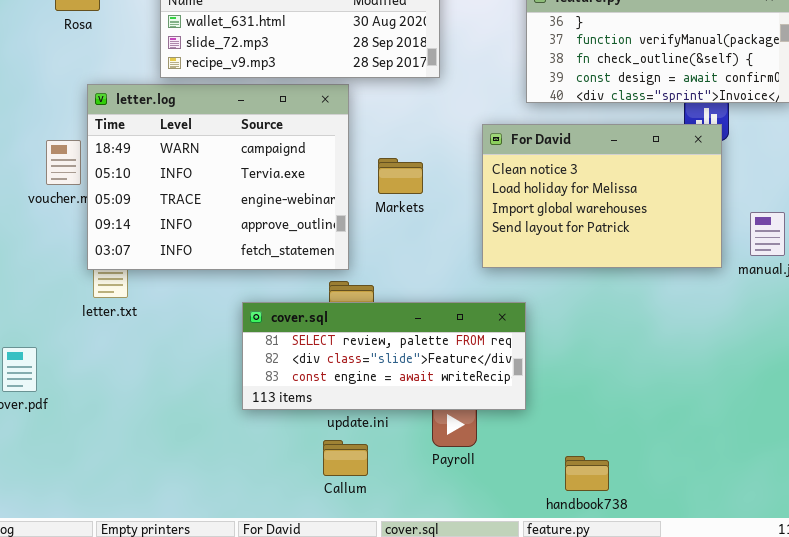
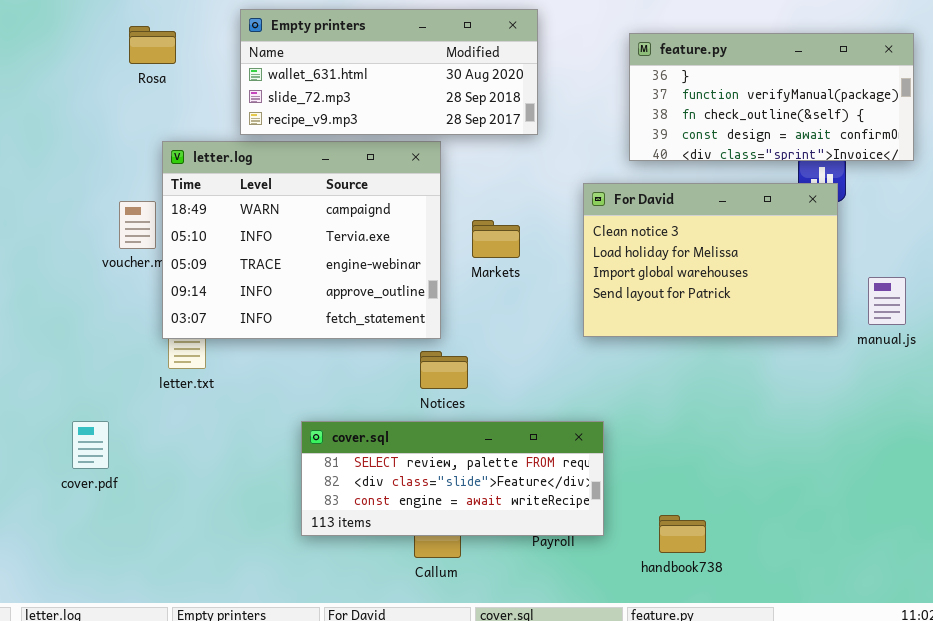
cover.sql: [242,302,526,410] -> [301,421,604,536], moved
handbook738: [565,456,609,491] -> [659,515,706,553], moved

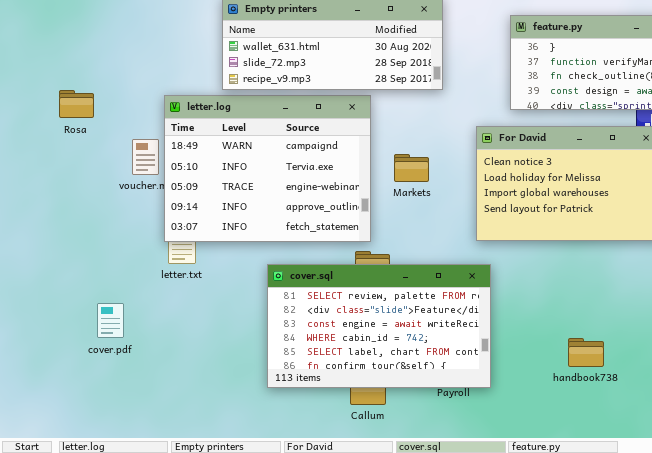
Rosa: [129,26,176,64] -> [59,90,94,118], moved
cover.sql: [301,421,604,536] -> [267,264,491,388], resized
handbook738: [659,515,706,553] -> [568,338,604,367], moved

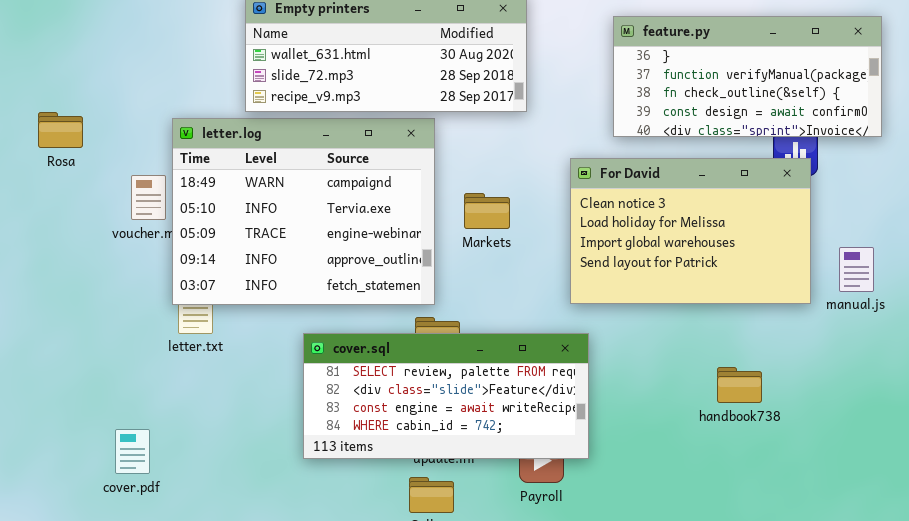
cover.sql: [267,264,491,388] -> [303,333,589,459], resized
cover.pdf: [97,303,124,338] -> [115,429,150,474], moved
handbook738: [568,338,604,367] -> [717,367,762,403], moved

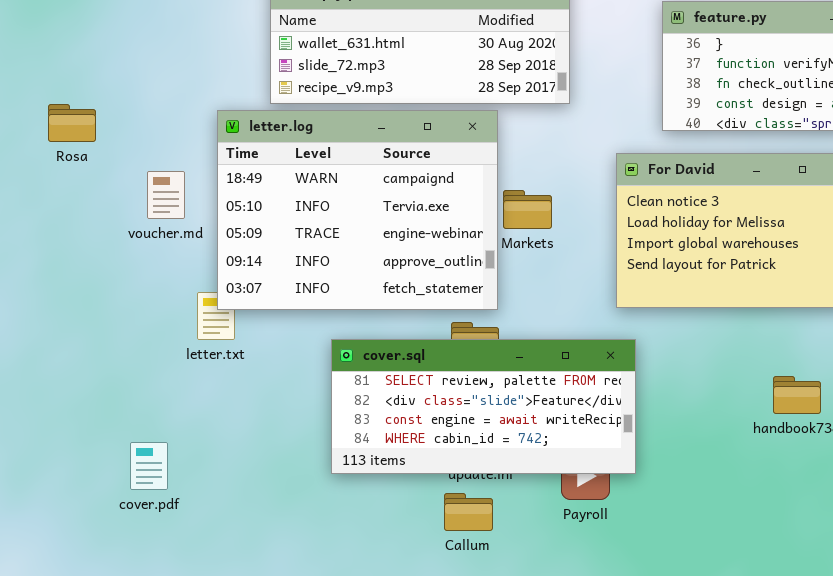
letter.log: [172,118,435,305] -> [217,110,498,310], moved

